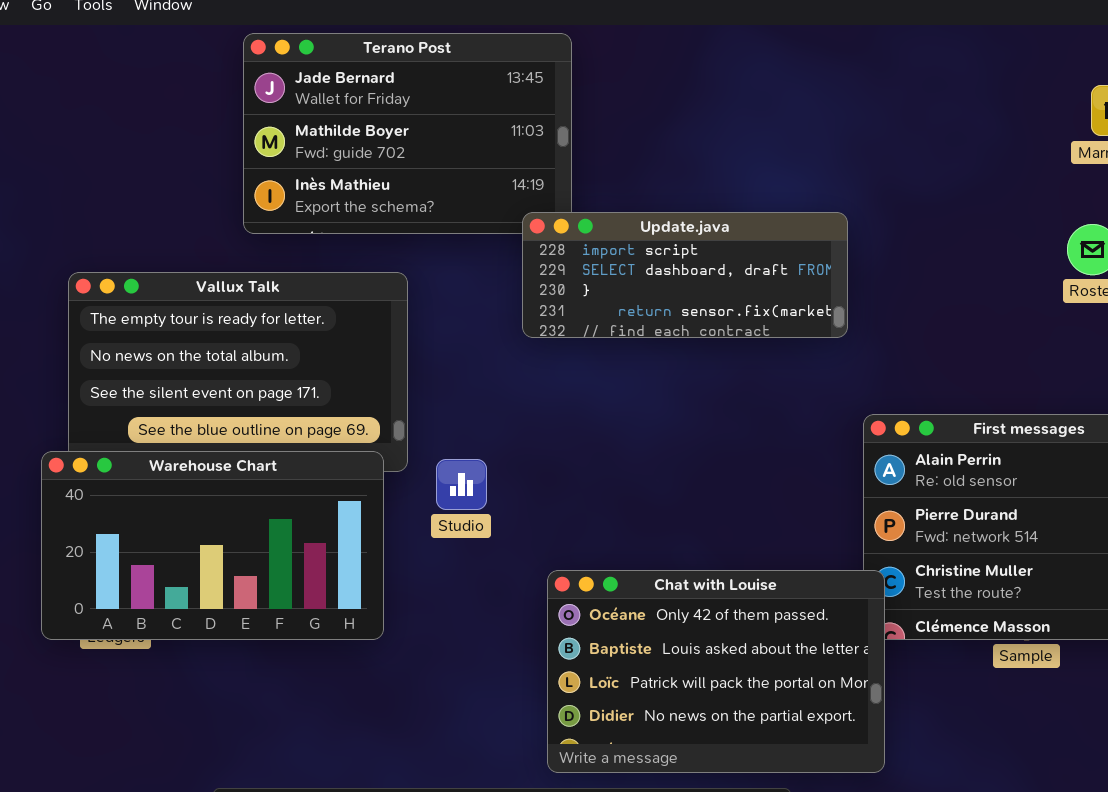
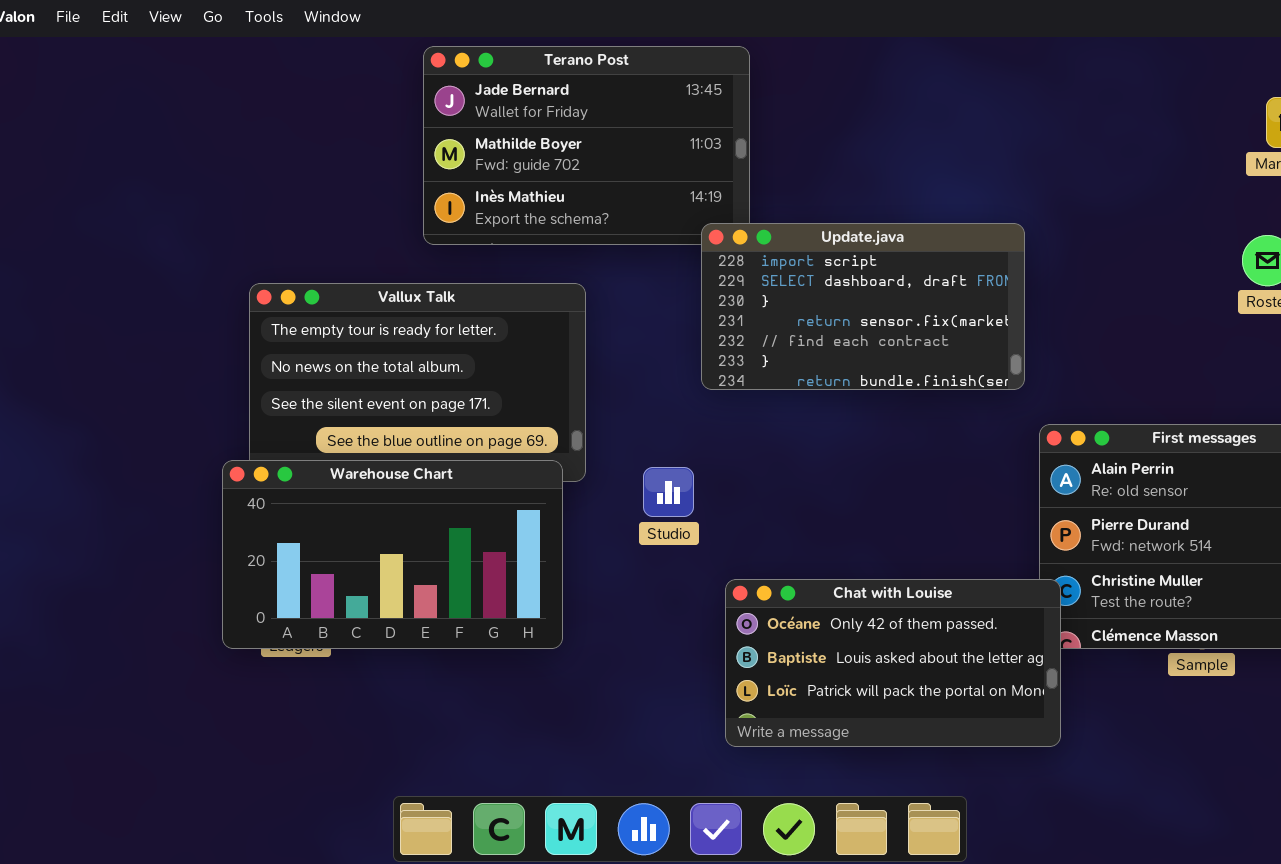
Update.java: [522,212,848,338] -> [701,223,1025,390], resized
Studio: [436,459,487,510] -> [643,467,694,517], moved
Chat with Louise: [547,570,885,773] -> [725,579,1061,747], resized

